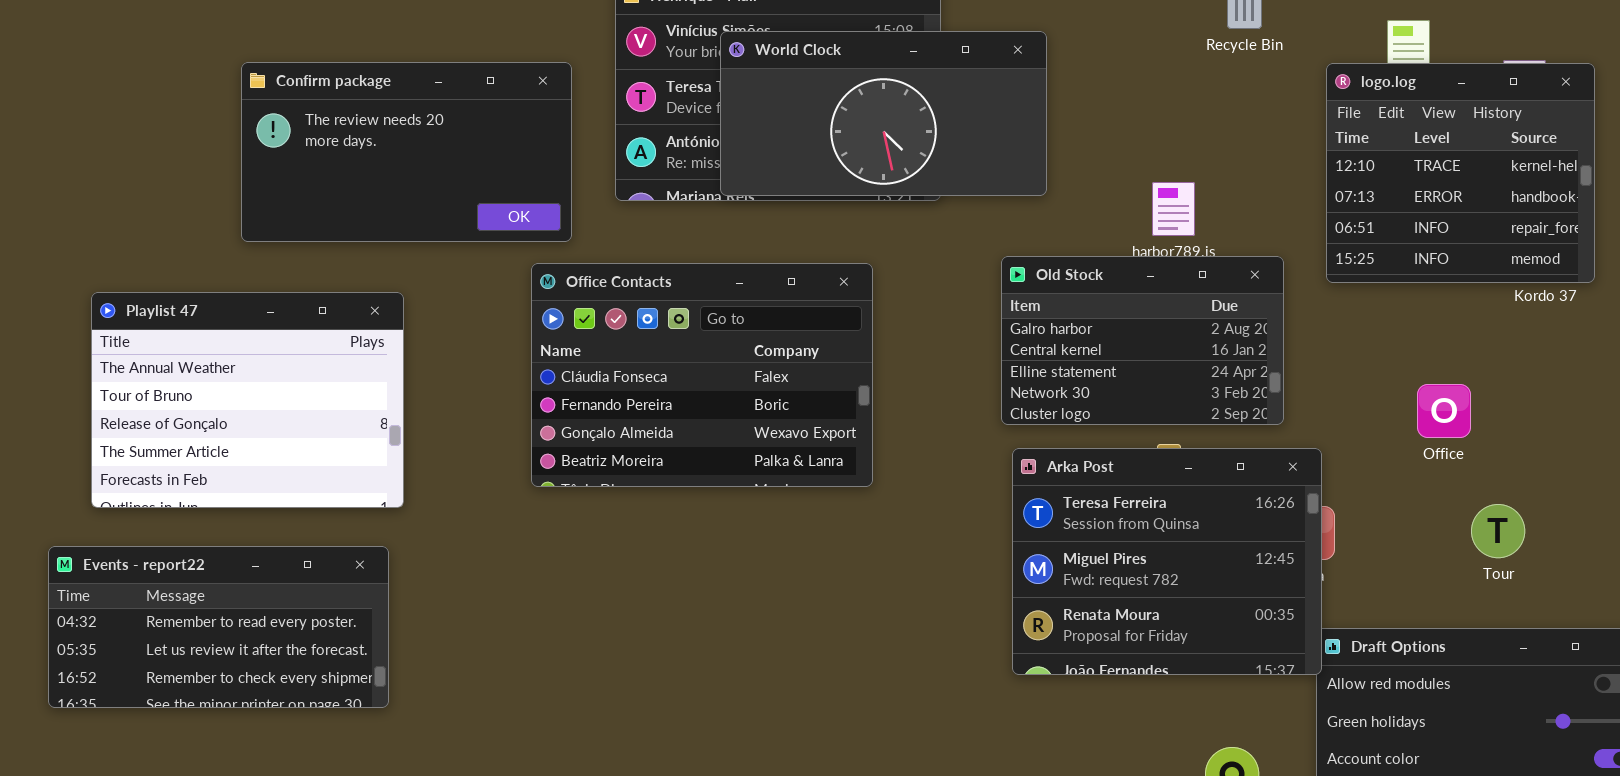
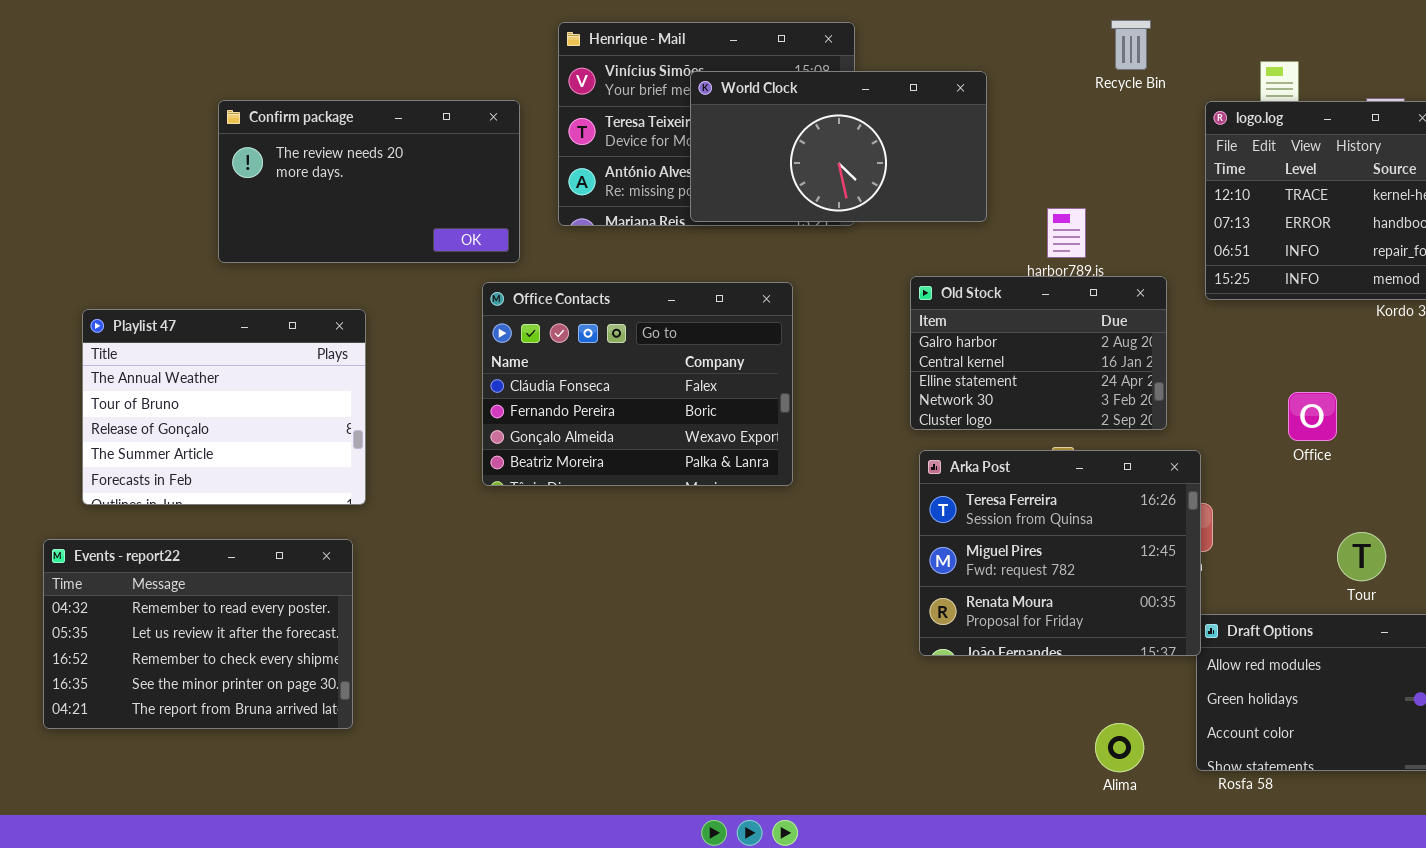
World Clock: [720,31,1047,196] -> [690,71,987,222], moved
Tour: [1471,504,1525,558] -> [1337,532,1386,581], moved
Events - report22: [48,546,389,708] -> [43,539,353,729], resized

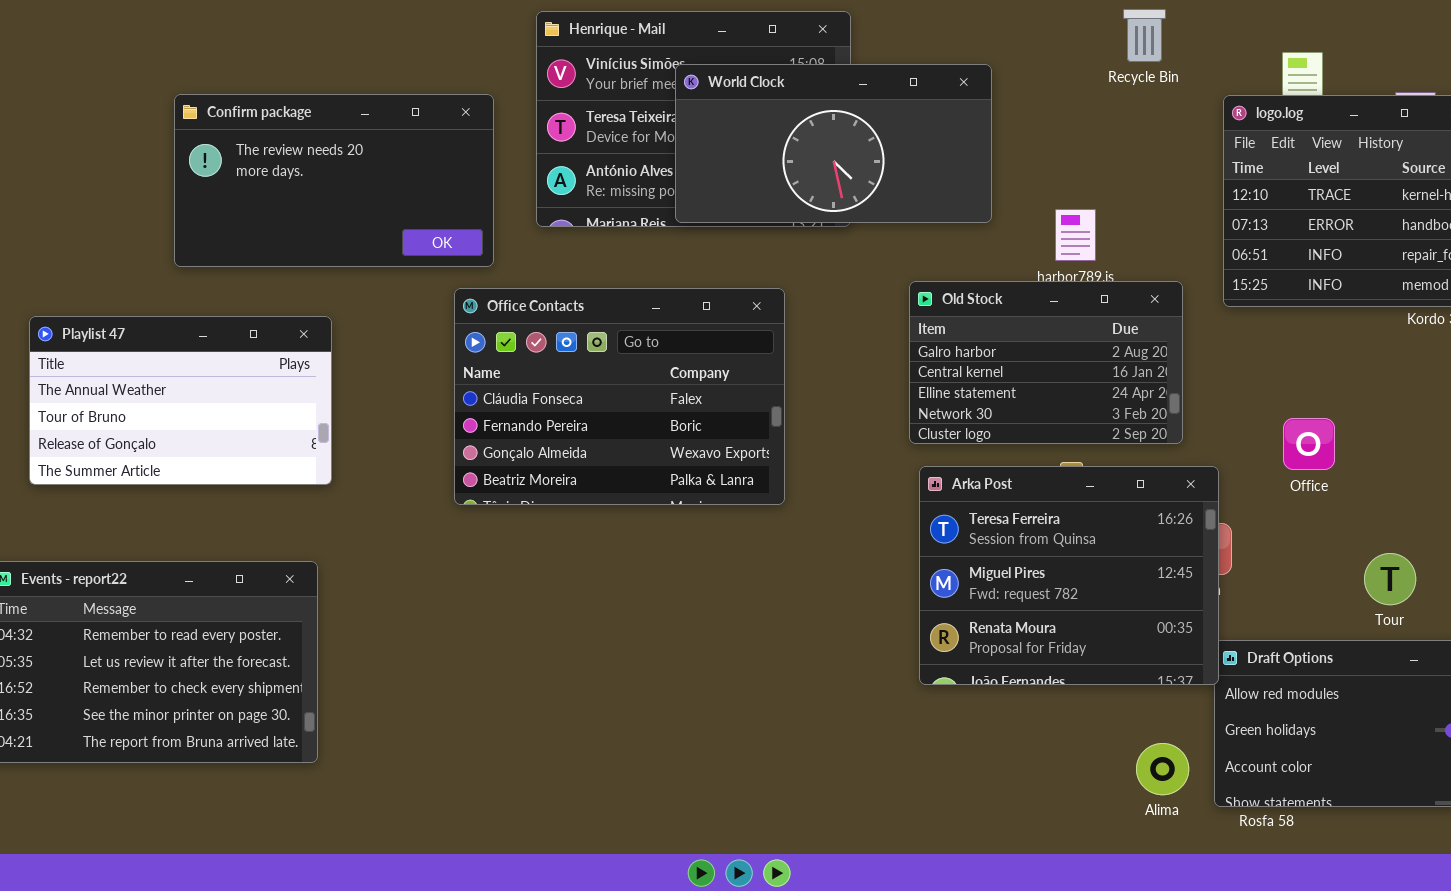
Playlist 47: [82,309,366,505] -> [29,316,332,485], resized
Office: [1288,392,1337,441] -> [1283,418,1335,470], moved
Alima: [1095,723,1144,772] -> [1136,743,1189,795], moved

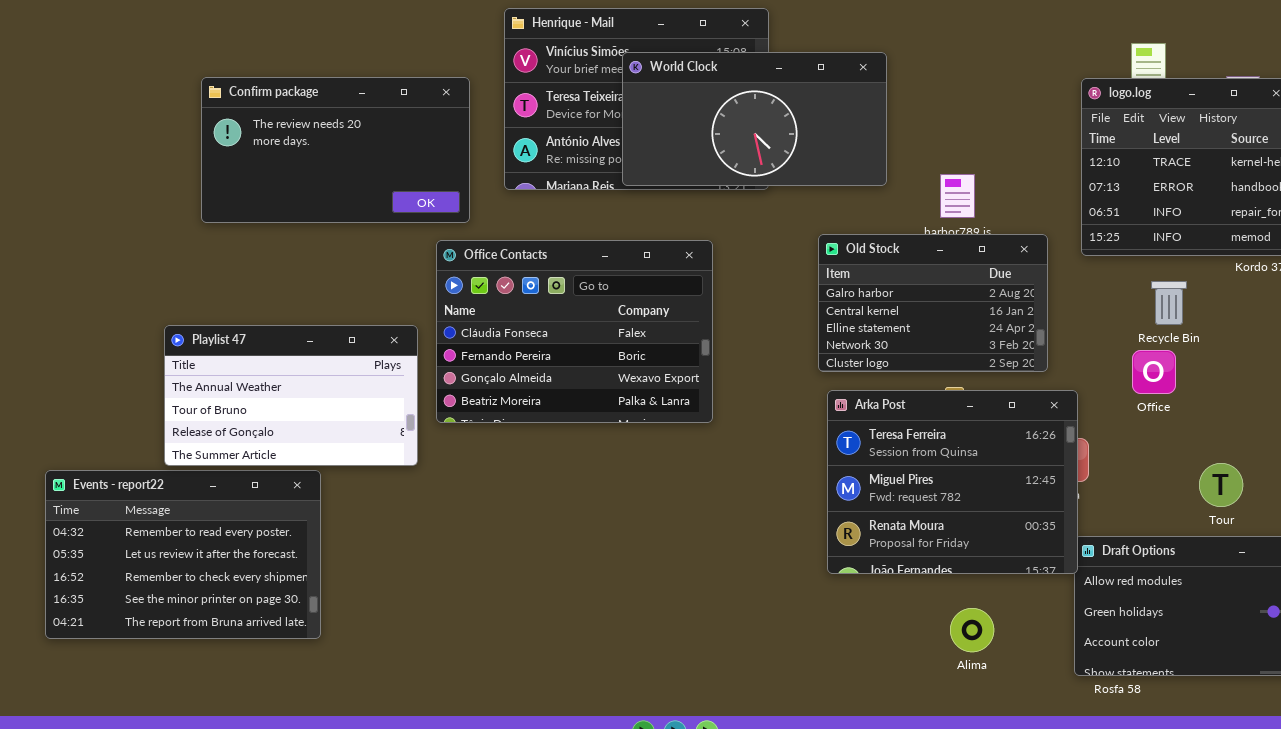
Recycle Bin: [1123,9,1166,62] -> [1151,281,1187,325], moved
Playlist 47: [29,316,332,485] -> [164,325,418,466], moved
Alima: [1136,743,1189,795] -> [950,608,994,652], moved

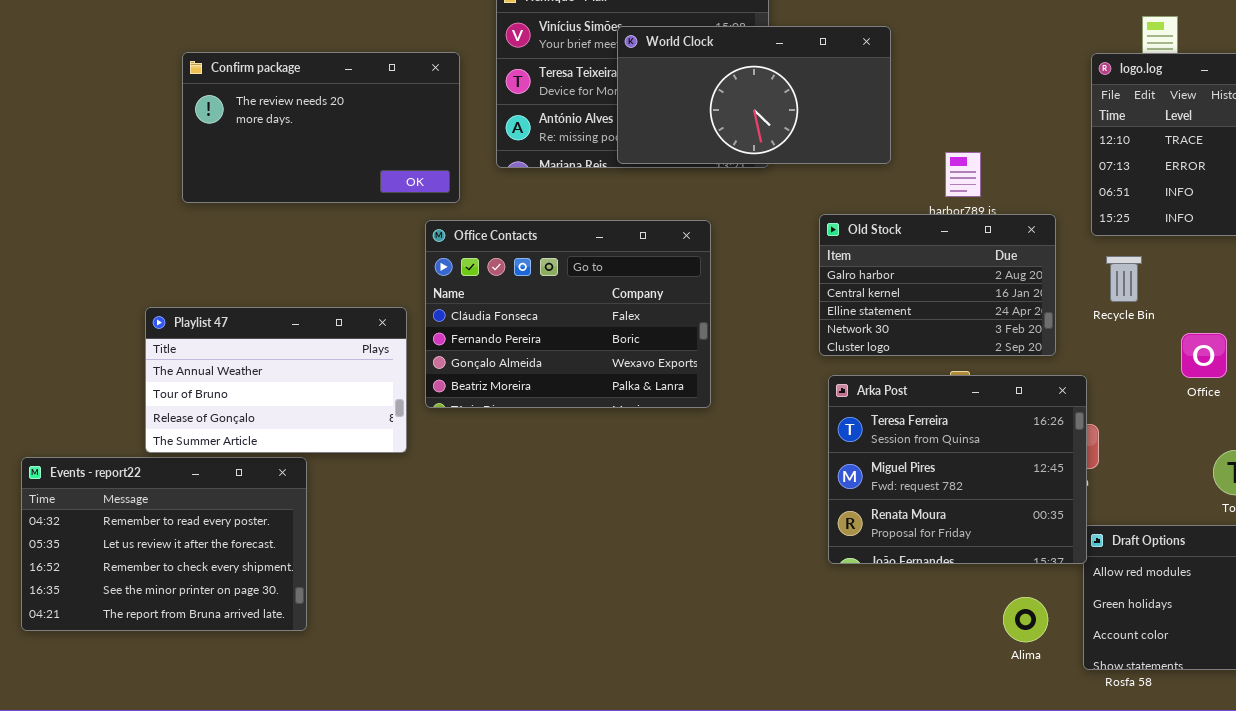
Recycle Bin: [1151,281,1187,325] -> [1106,256,1142,302], moved
Office: [1132,350,1176,394] -> [1181,333,1227,378], moved
Alima: [950,608,994,652] -> [1003,597,1048,642], moved

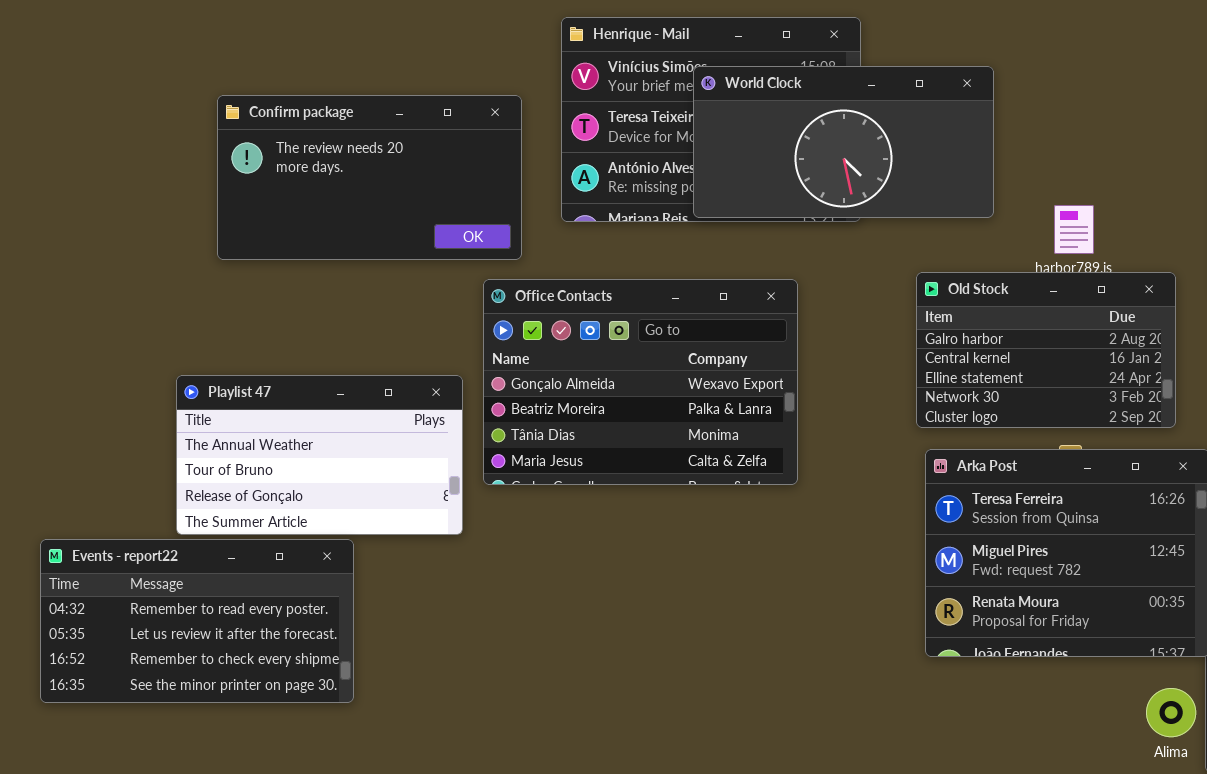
Office Contacts: [425,220,711,408] -> [483,279,798,485], scrolled down 2 rows
Events - report22: [21,457,307,631] -> [40,539,354,703], resized
Alima: [1003,597,1048,642] -> [1146,688,1196,737], moved

